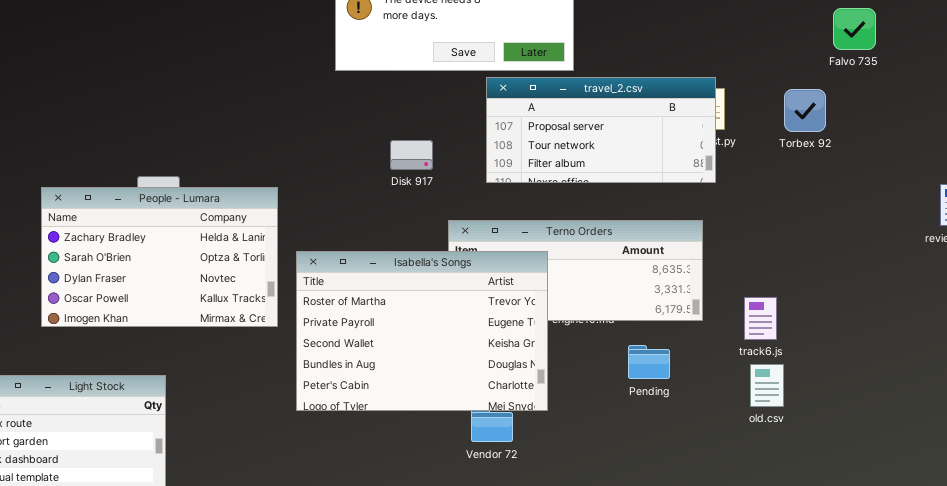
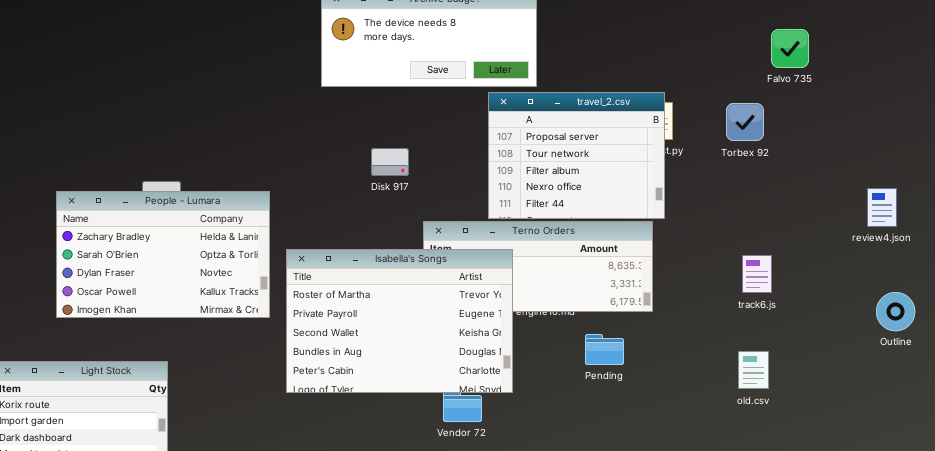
travel_2.csv: [486,77,716,183] -> [488,92,665,219], resized
track6.js: [744,297,777,340] -> [742,255,772,293], moved
old.csv: [750,364,784,407] -> [738,351,769,389], moved

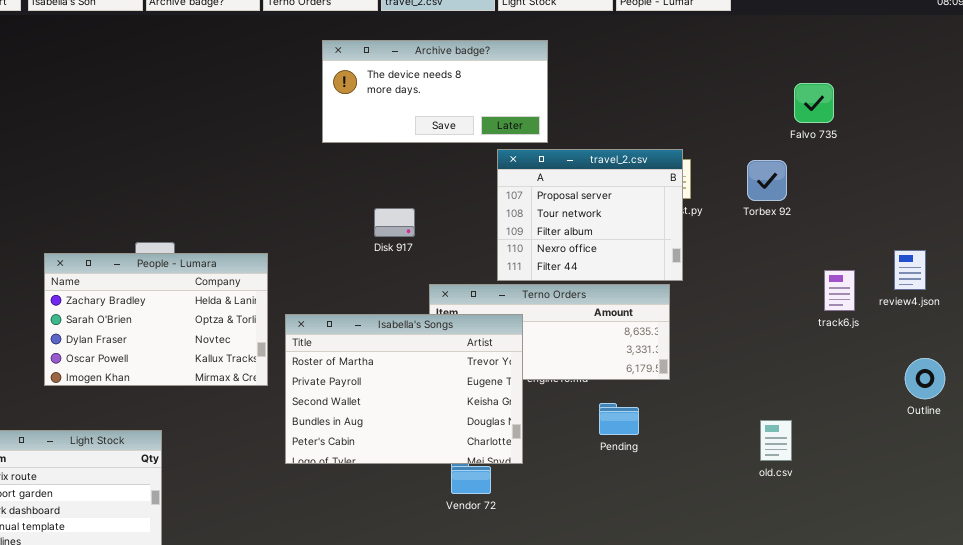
track6.js: [742,255,772,293] -> [824,270,855,311], moved

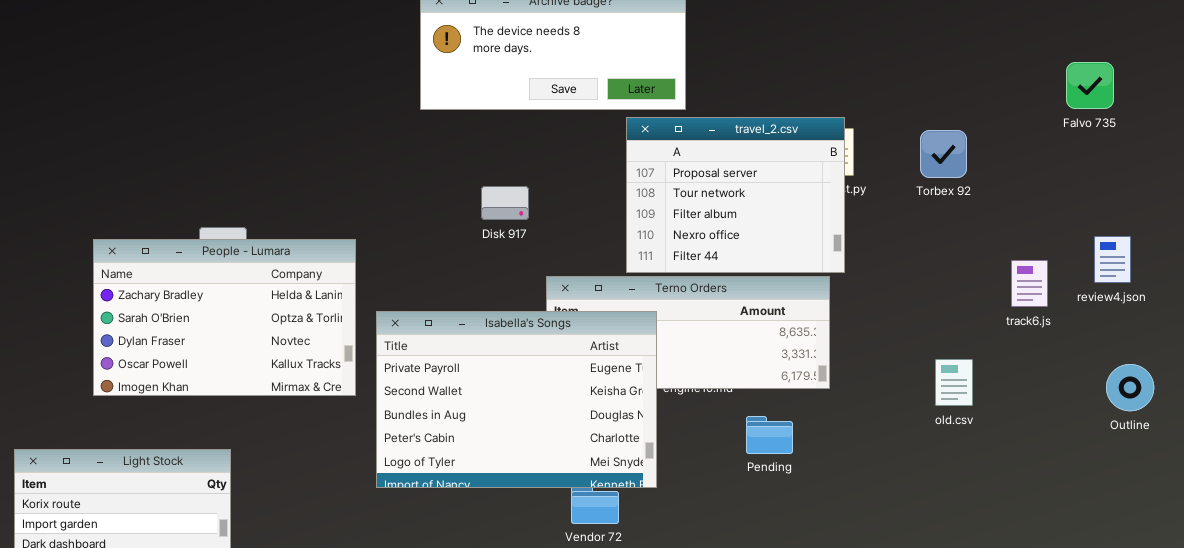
Falvo 735: [794,83,834,123] -> [1066,62,1114,109], moved
Isabella's Songs: [285,314,523,464] -> [376,311,657,488], scrolled down 1 row
old.csv: [760,420,792,461] -> [935,359,973,406], moved

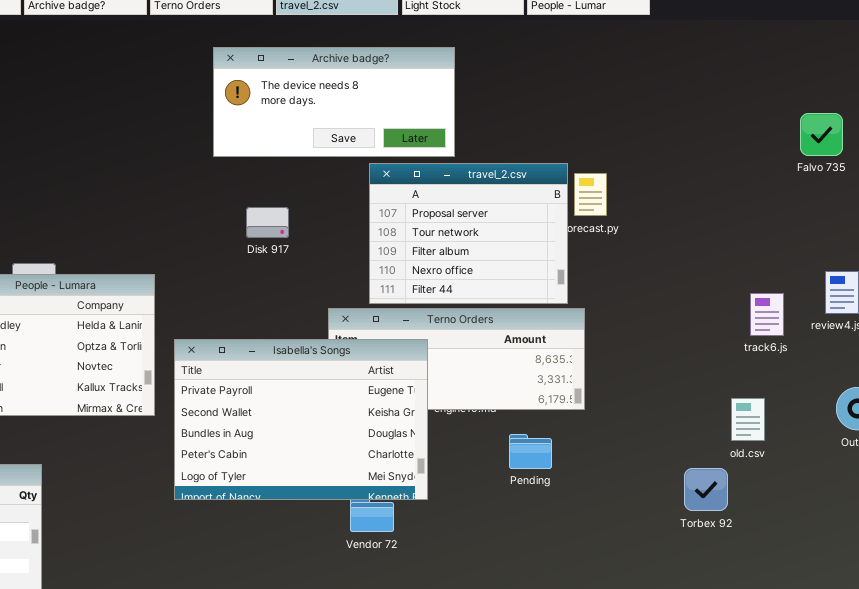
travel_2.csv: [626,117,845,273] -> [369,163,568,304], moved
Torbex 92: [920,130,967,178] -> [684,468,728,511], moved
Disk 917: [481,186,529,220] -> [246,207,289,238], moved
old.csv: [935,359,973,406] -> [731,398,765,441], moved

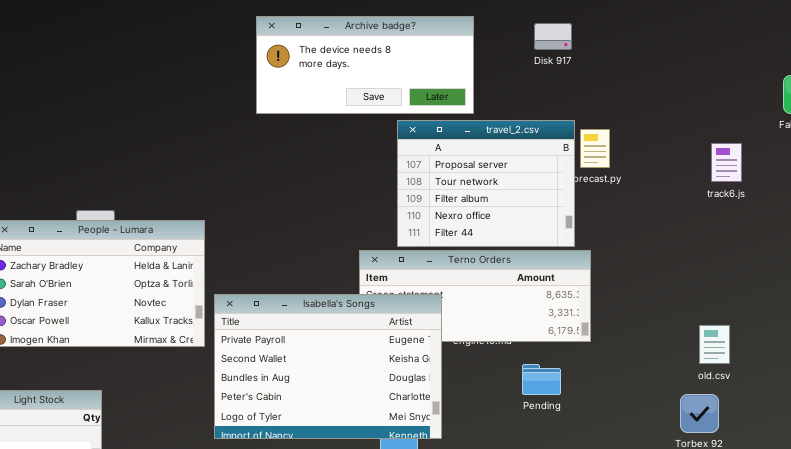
Disk 917: [246,207,289,238] -> [534,23,572,50], moved
track6.js: [750,293,784,336] -> [711,143,742,182], moved
Isabella's Songs: [174,339,428,500] -> [214,294,442,439], moved
old.csv: [731,398,765,441] -> [699,325,730,364], moved

